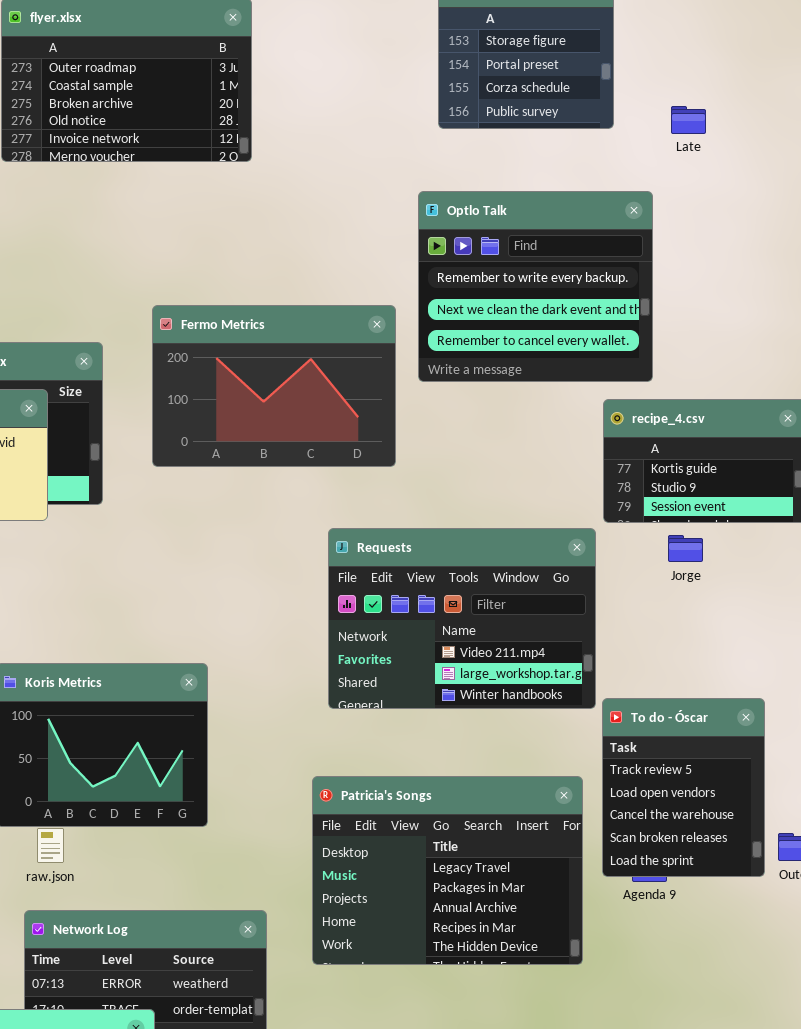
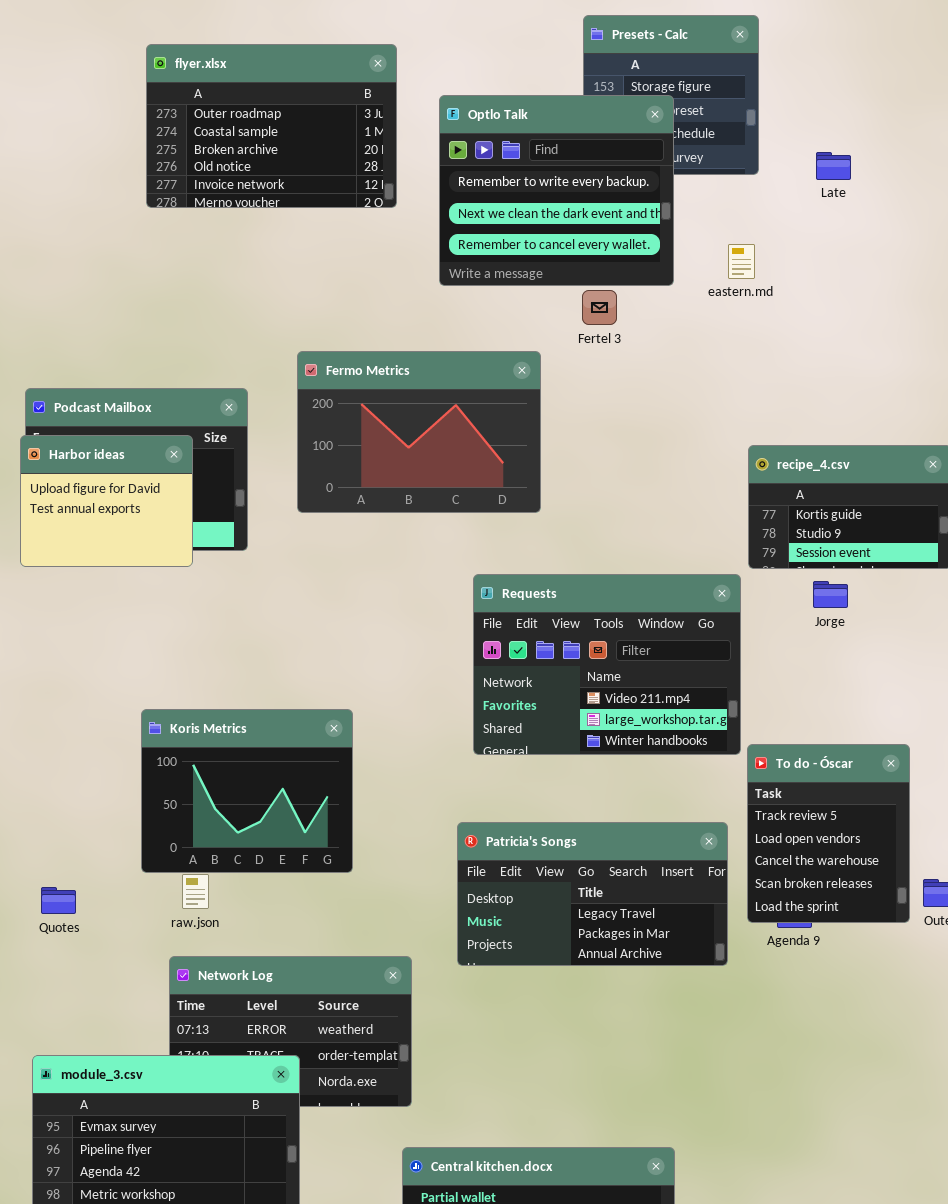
Optlo Talk: [418,191,653,382] -> [439,95,674,286], moved
Patricia's Songs: [312,776,583,965] -> [457,822,728,966], resized

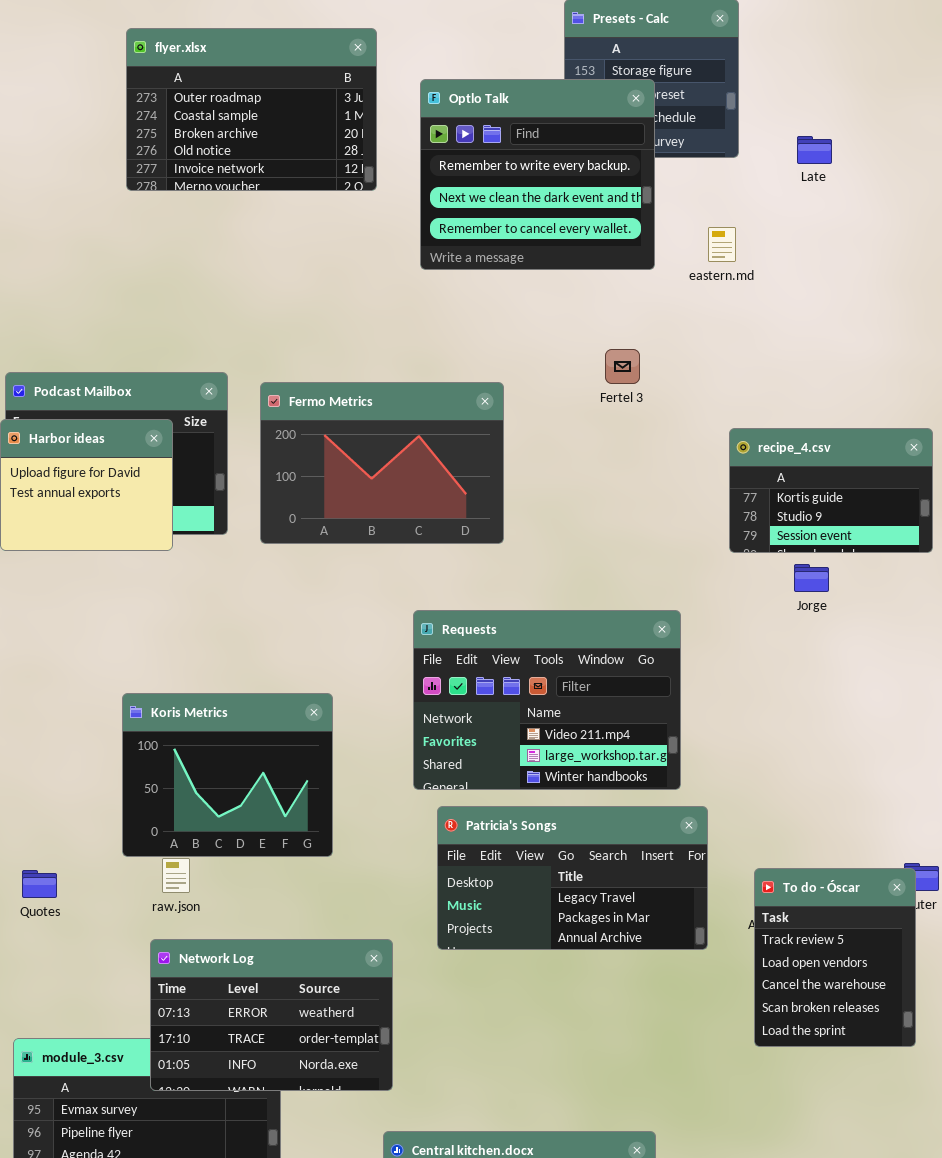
Fertel 3: [582,290,617,325] -> [605,349,640,384], moved
Fermo Metrics: [297,351,541,513] -> [260,382,504,544], moved
Requests: [473,574,741,755] -> [413,610,681,790], moved
To do - Óscar: [747,744,910,923] -> [754,868,916,1047], moved
Network Log: [169,956,412,1107] -> [150,939,393,1091], raised

